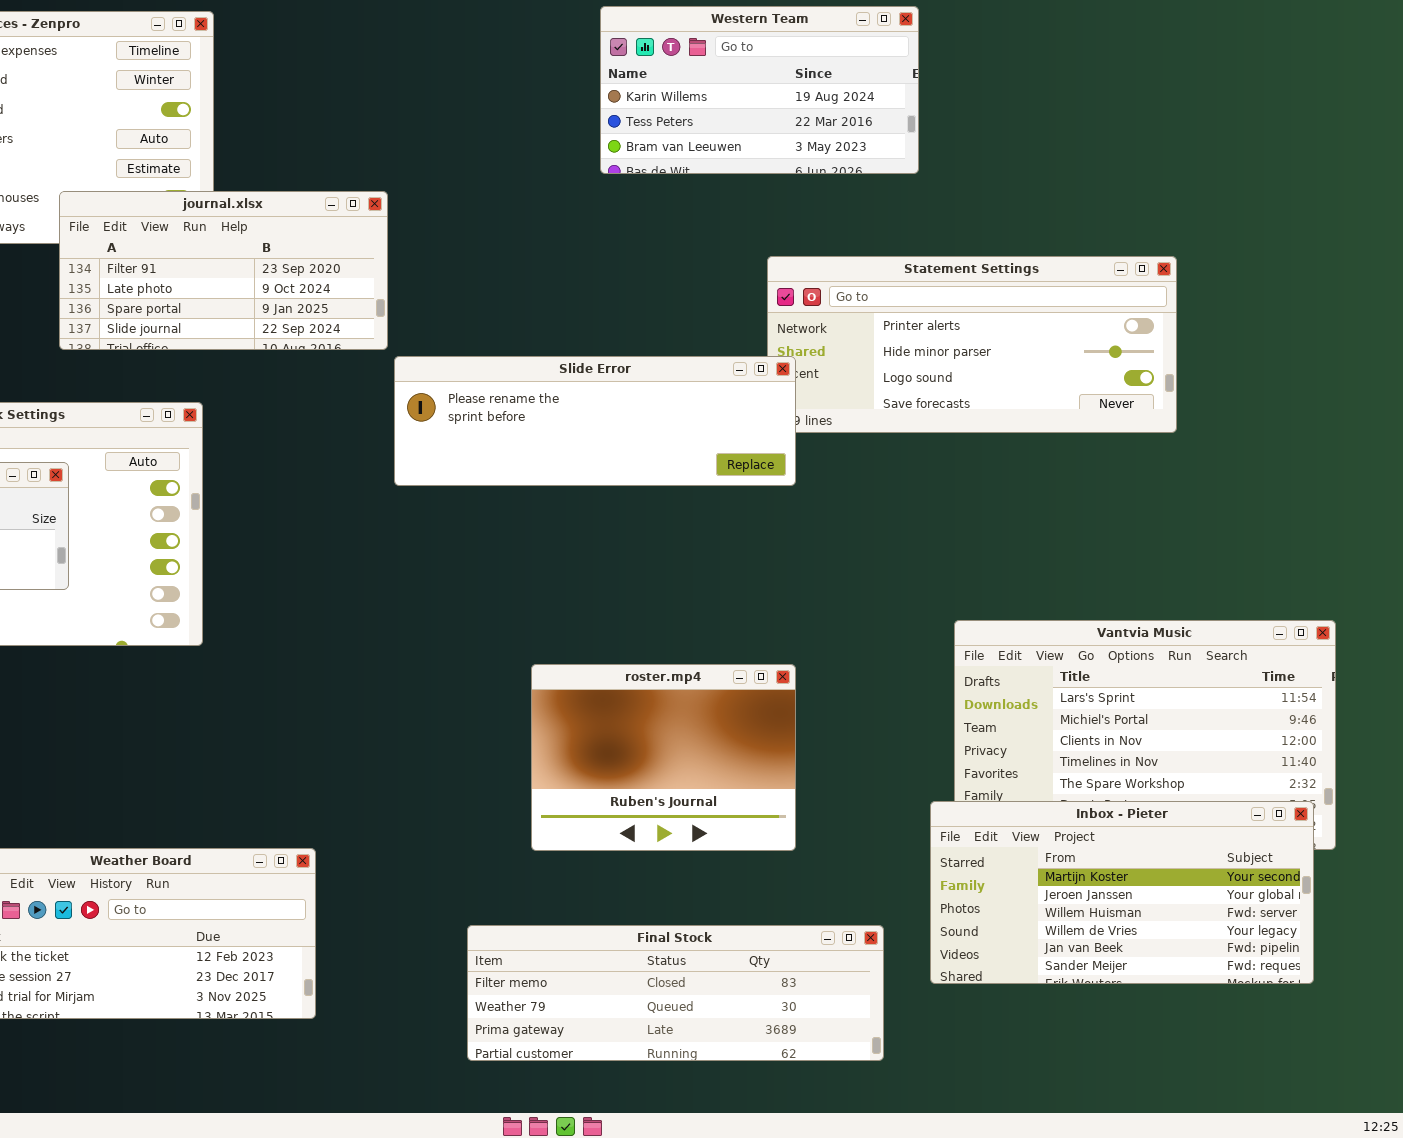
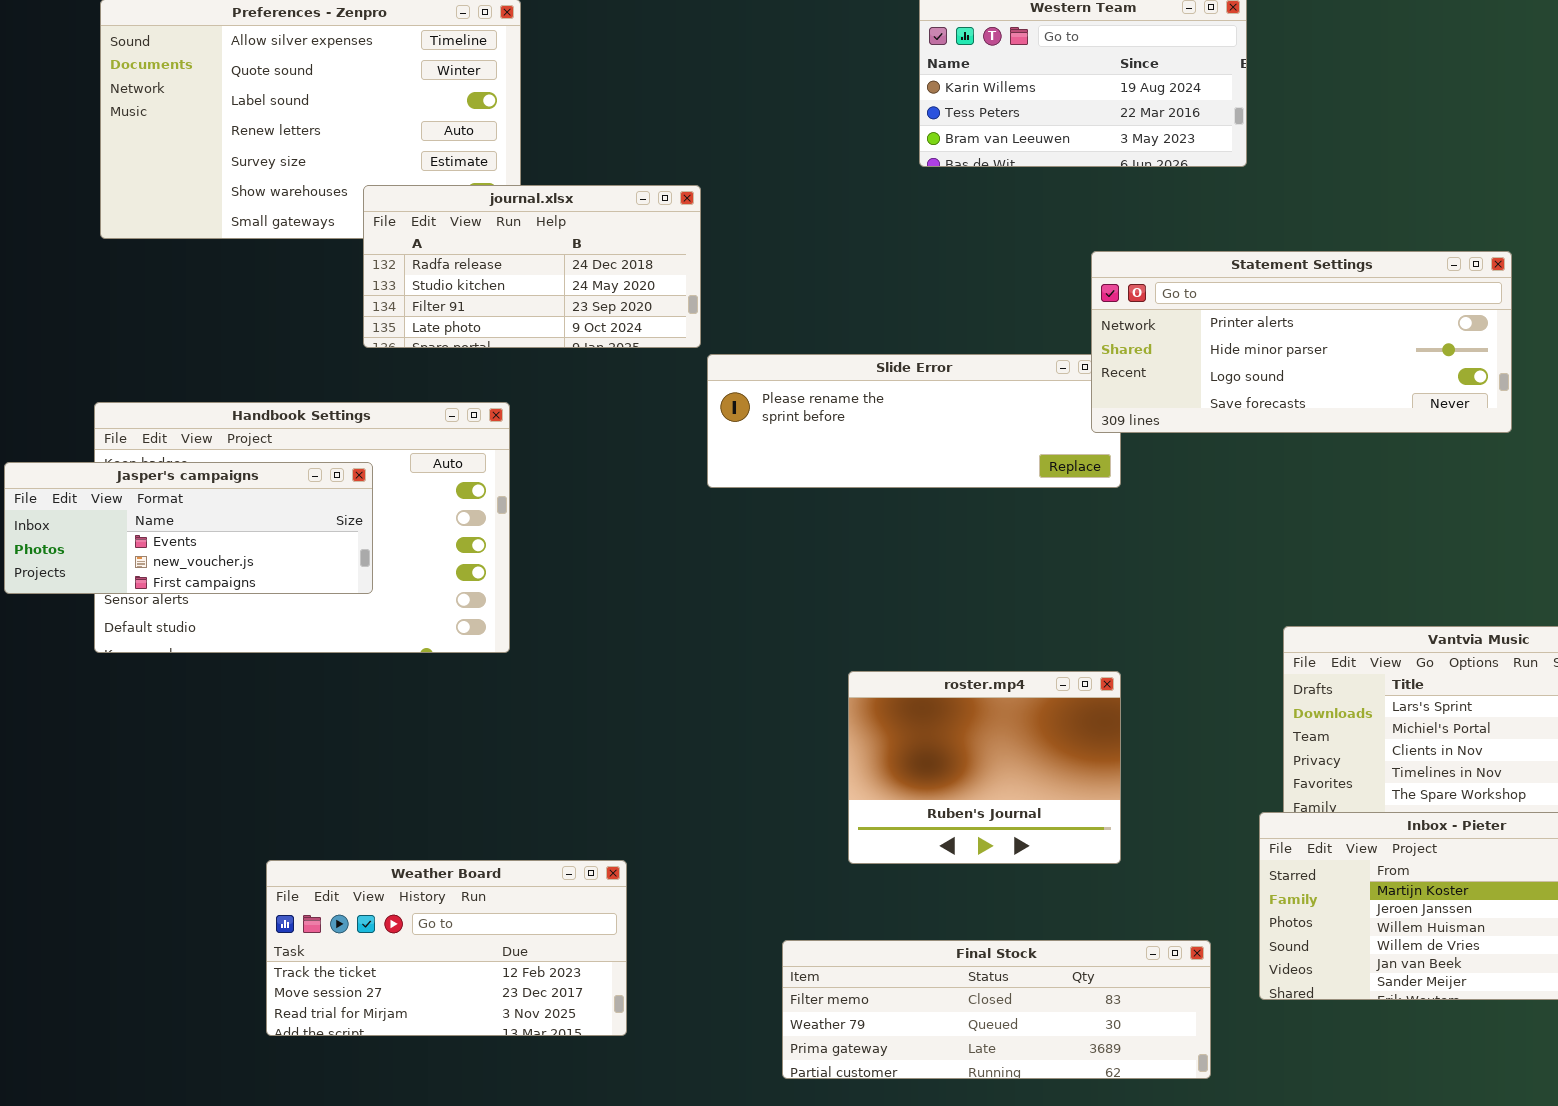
journal.xlsx: [59,191,388,350] -> [363,185,701,348], scrolled up 2 rows
Statement Settings: [767,256,1177,433] -> [1091,251,1512,433], raised

